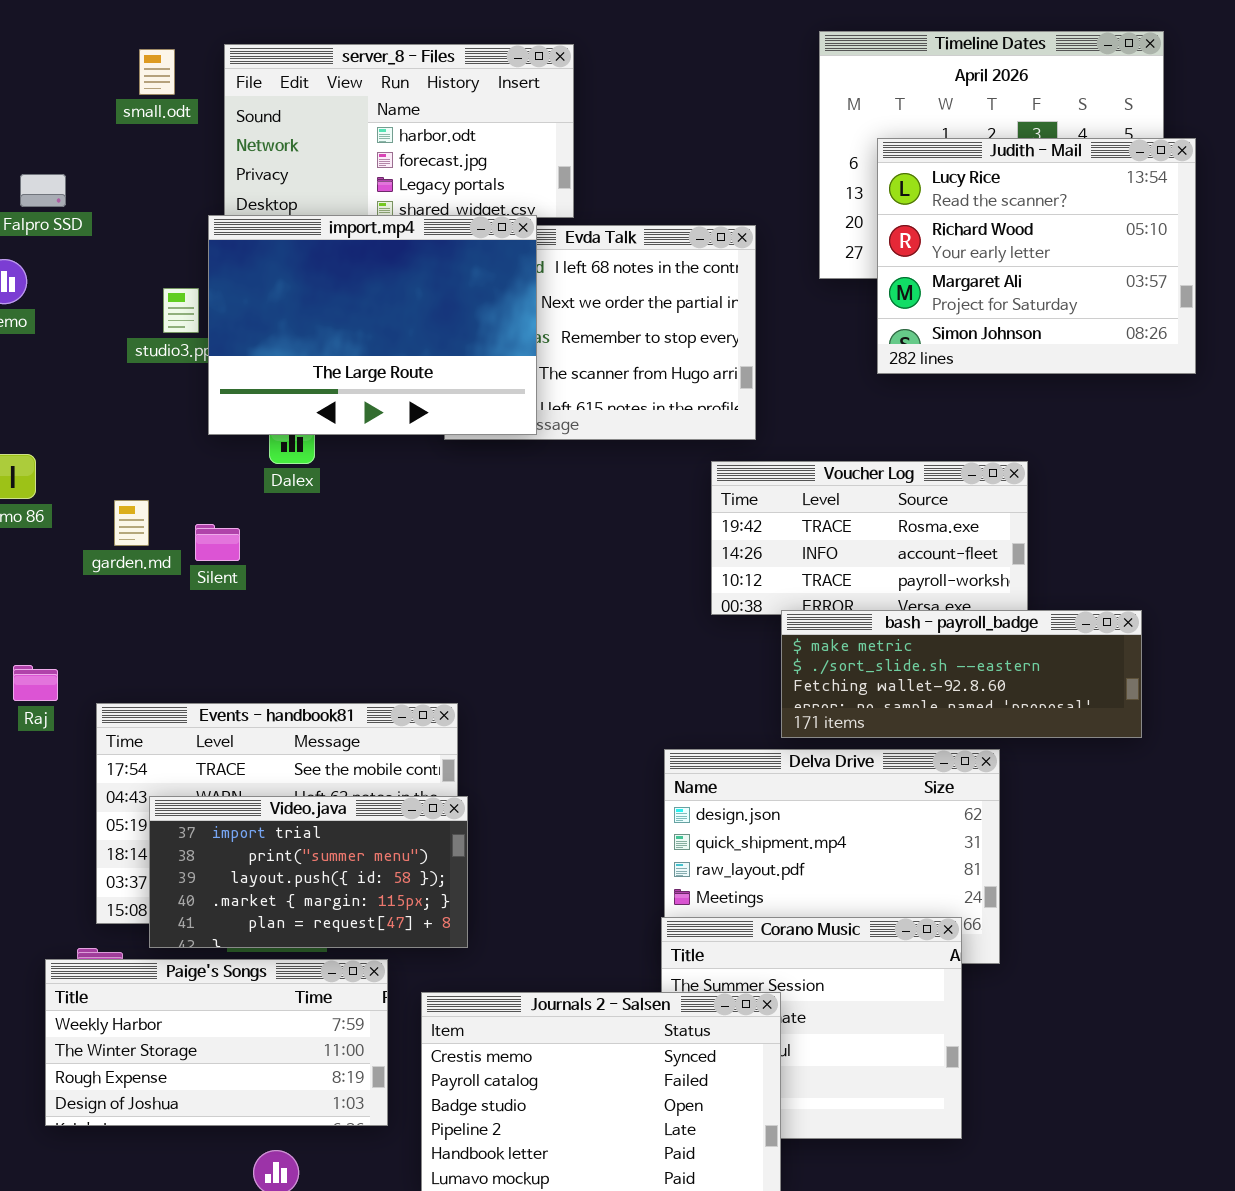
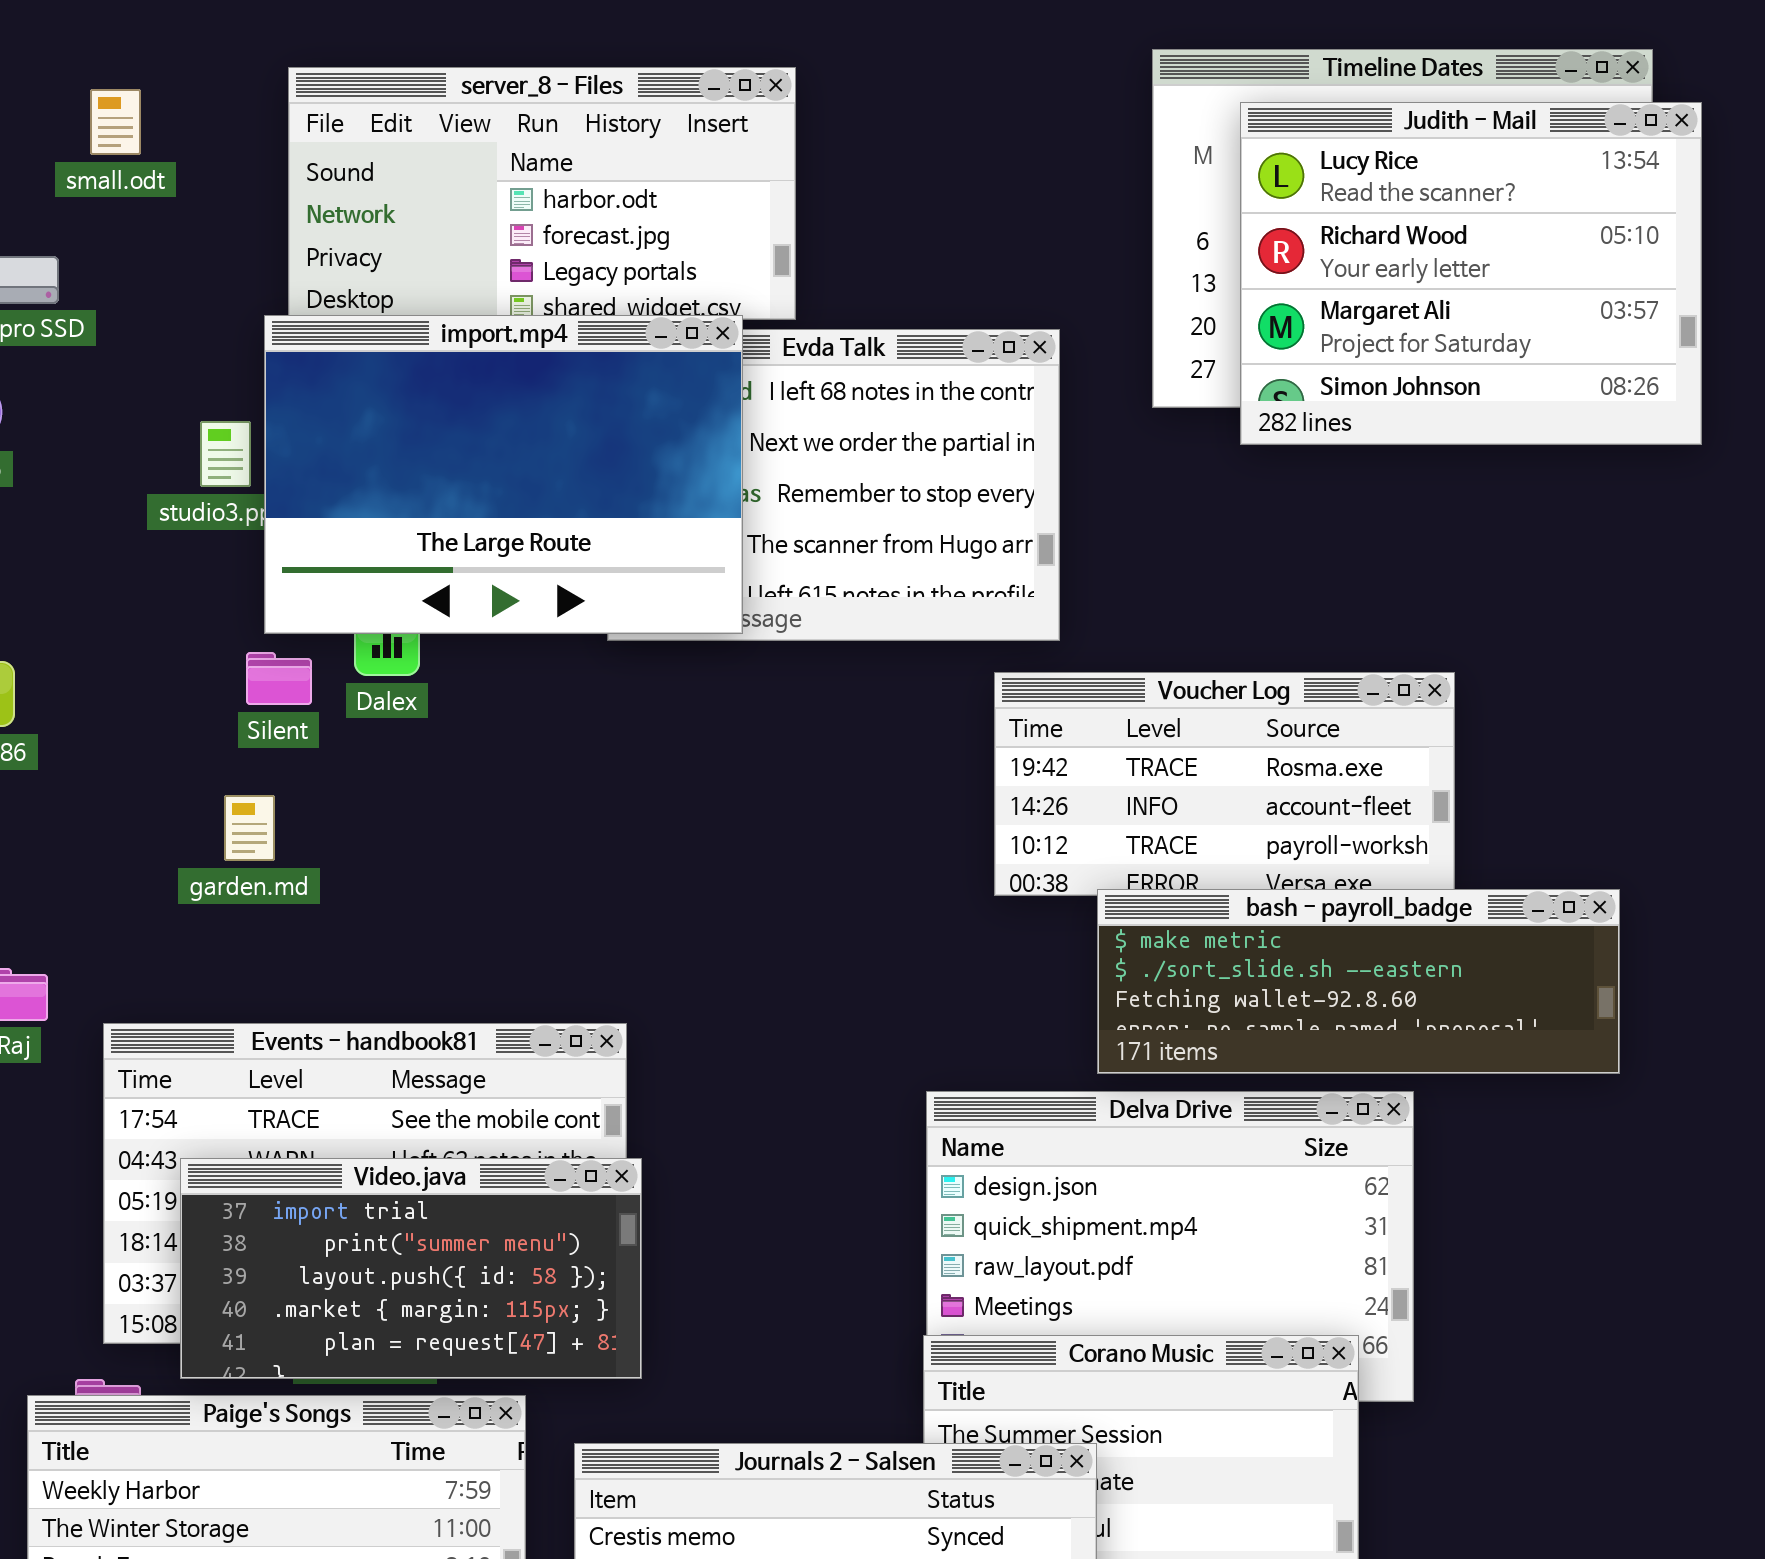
small.odt: [139,49,175,95] -> [90,89,141,155], moved
Judith - Mail: [877,138,1196,374] -> [1240,102,1702,445], moved
garden.md: [114,500,149,546] -> [224,795,275,861], moved
Silent: [195,524,240,561] -> [246,652,312,705], moved

